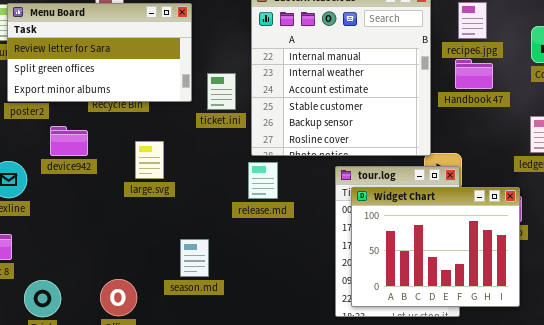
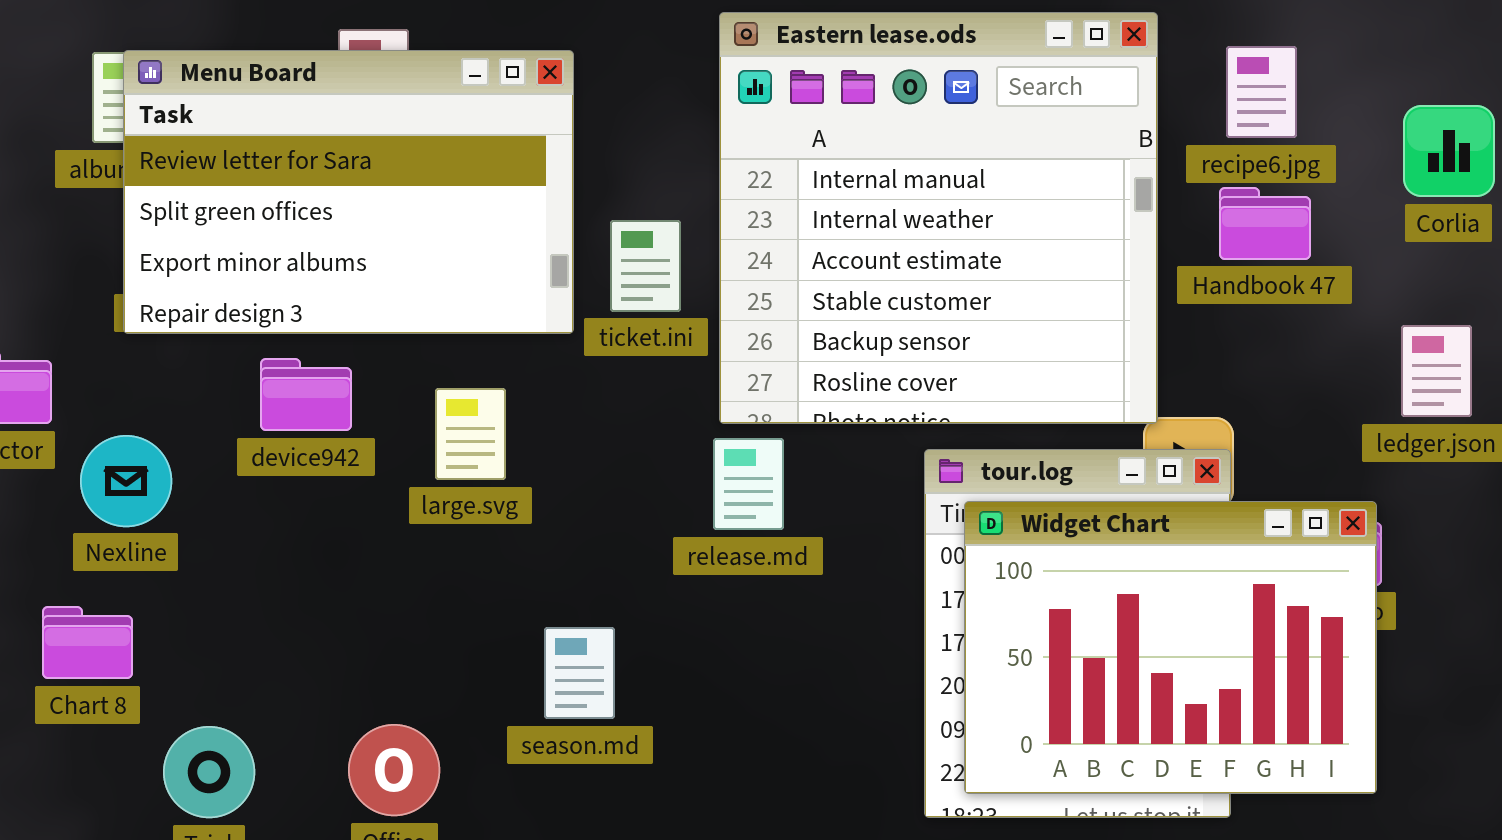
Menu Board: [7,3,192,102] -> [123,50,574,334], resized
device942: [50,126,88,156] -> [260,358,352,431], moved

